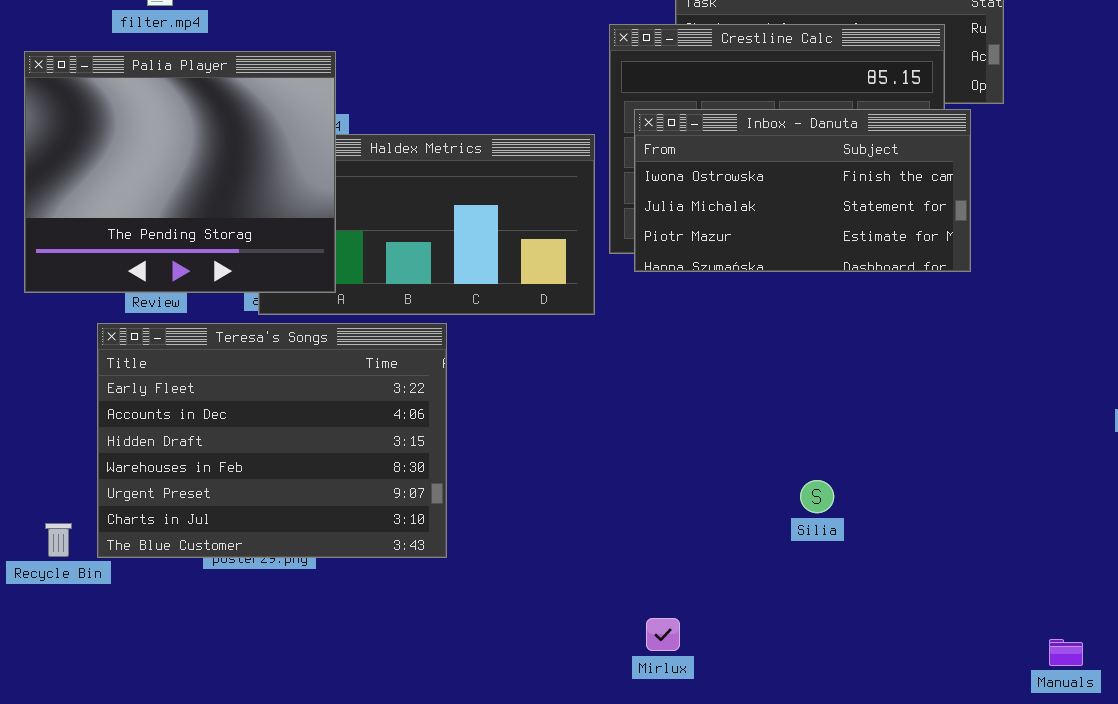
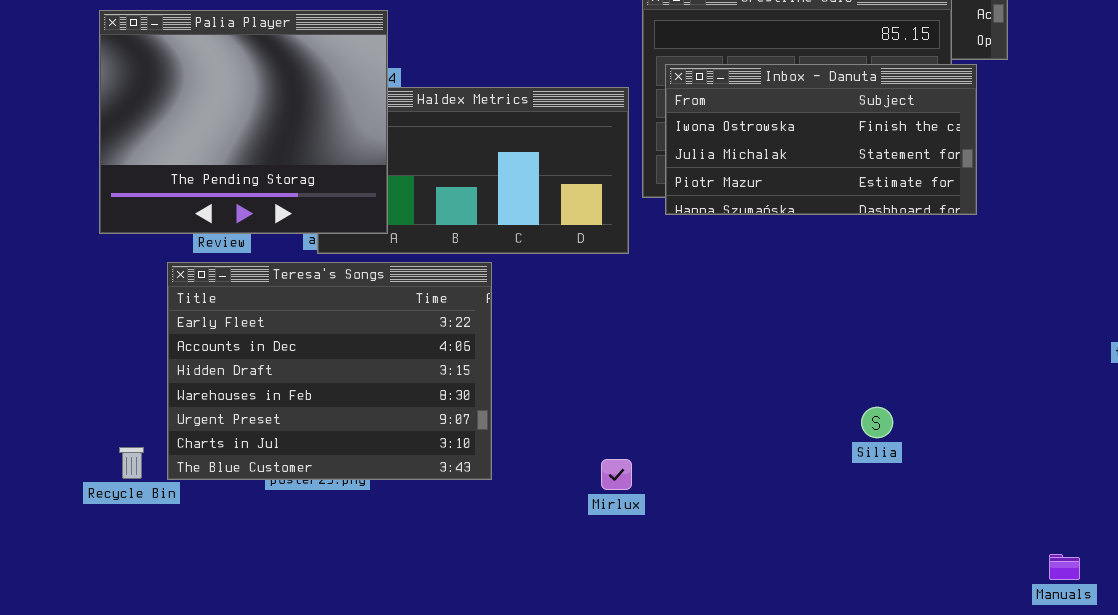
Silia: [800,480,834,513] -> [861,407,893,438], moved
Mirlux: [646,618,680,651] -> [601,459,632,490], moved

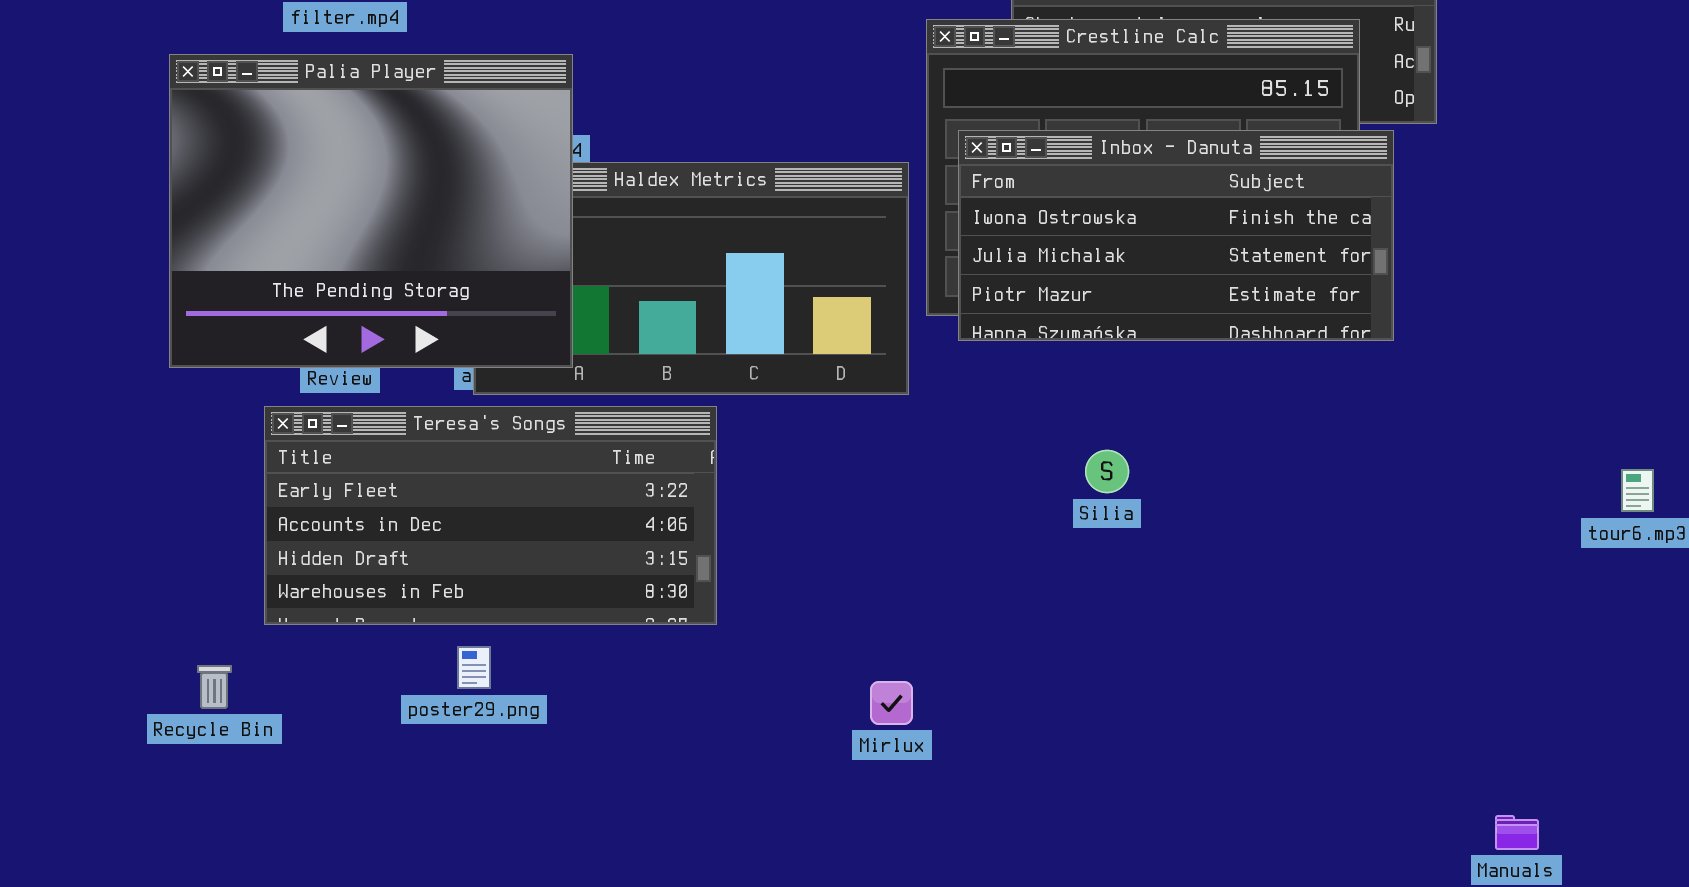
Teresa's Songs: [167,262,492,480] -> [264,406,717,625], resized
Silia: [861,407,893,438] -> [1085,450,1129,493], moved

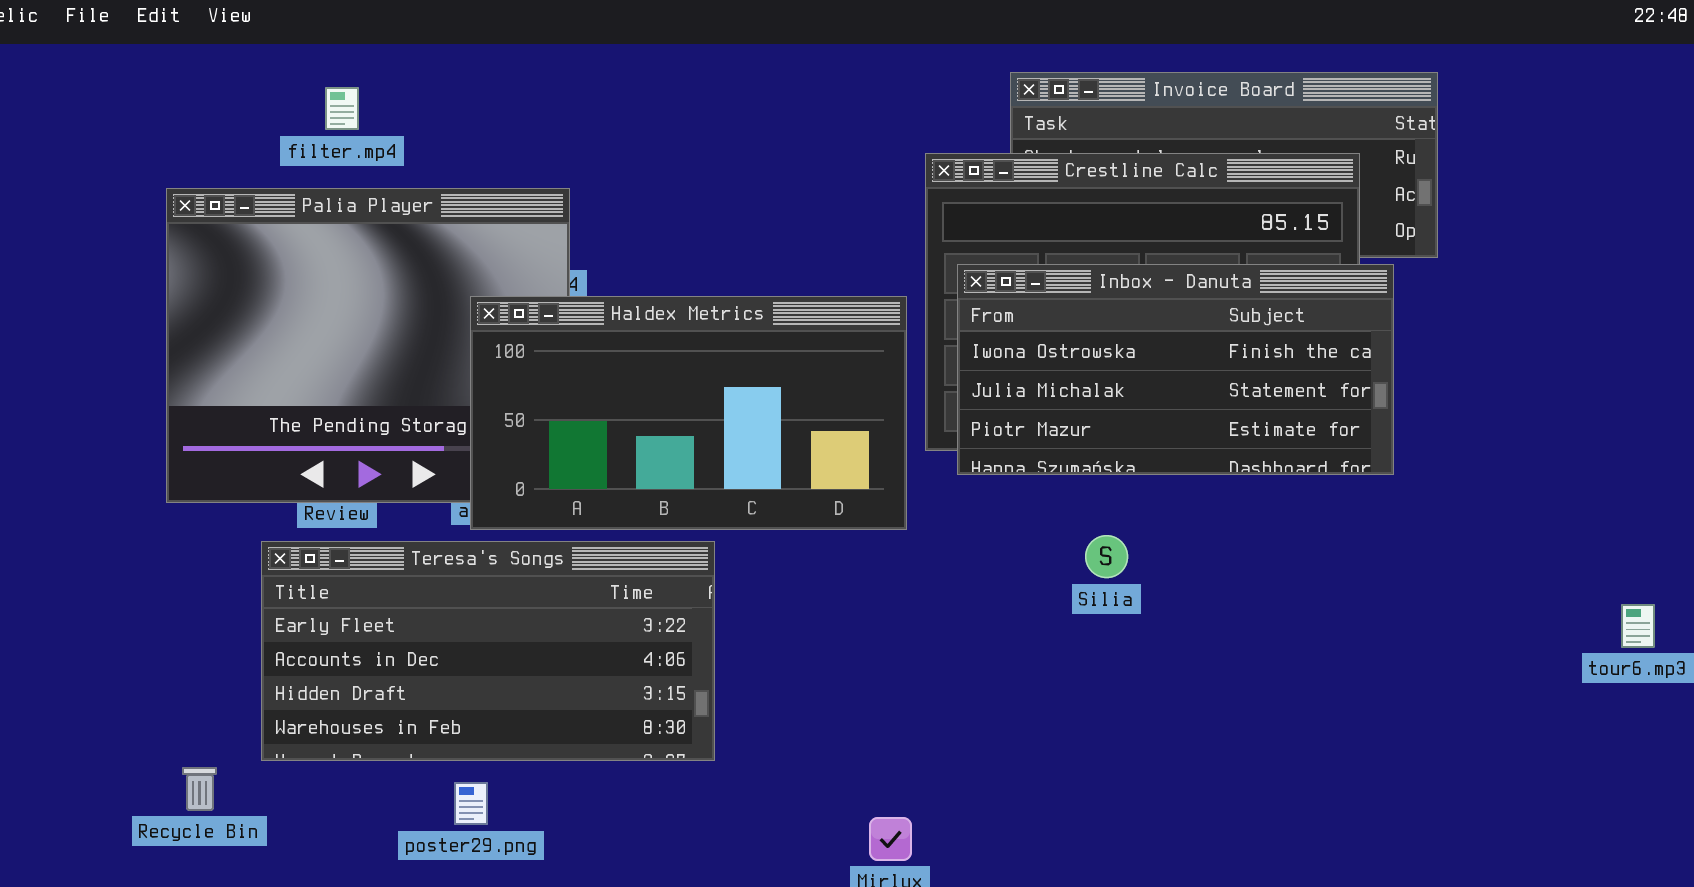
Haldex Metrics: [473,162,909,395] -> [470,296,907,530], raised
Silia: [1085,450,1129,493] -> [1085,535,1128,578], moved
Recycle Bin: [197,665,232,709] -> [182,767,217,811], moved

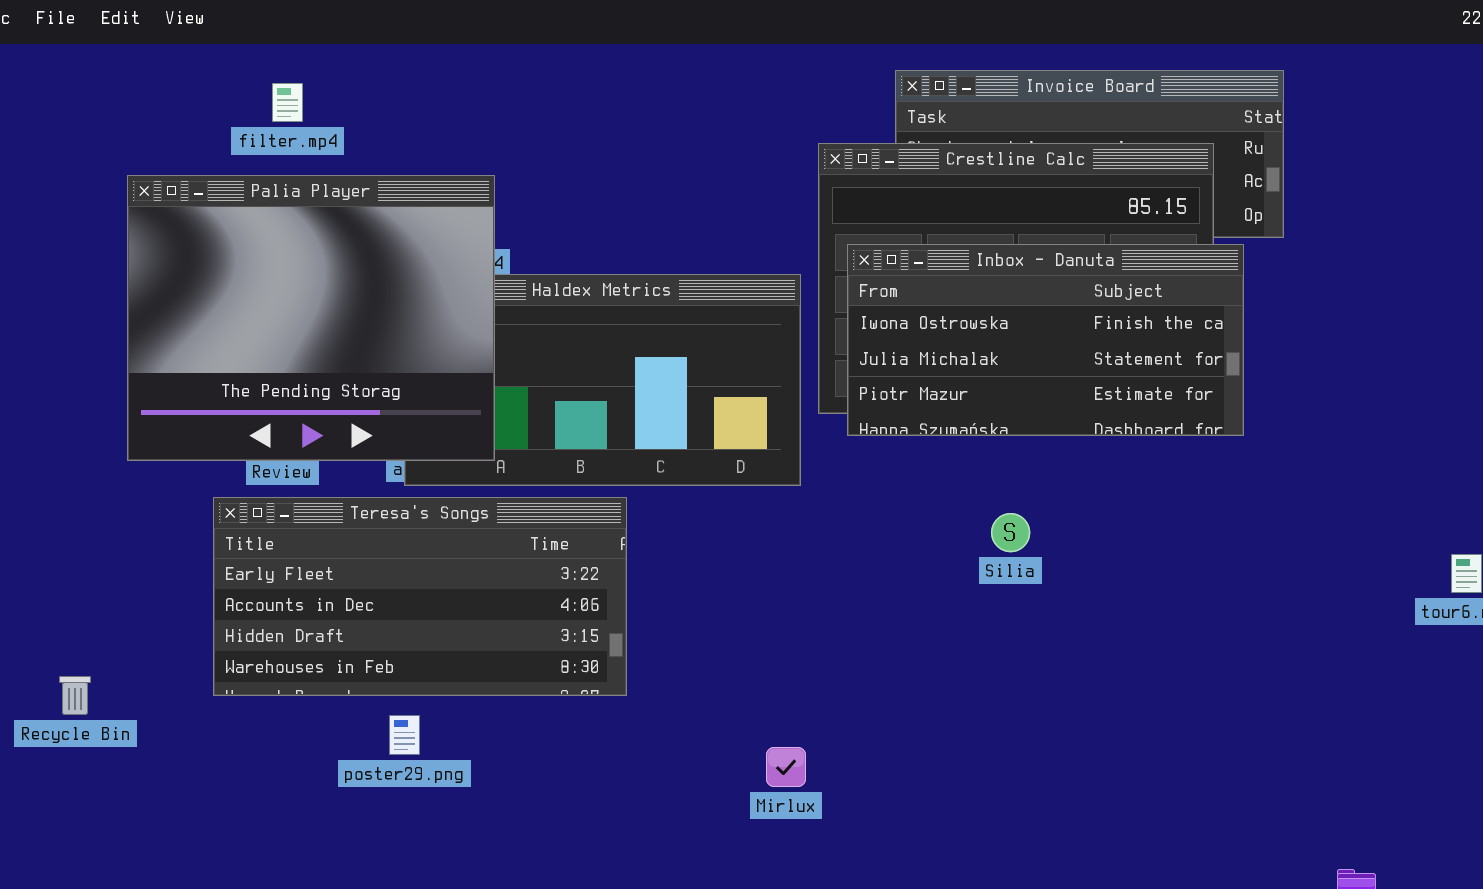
Palia Player: [166,188,570,503] -> [127,175,495,461], raised
Silia: [1085,535,1128,578] -> [991,513,1030,552], moved
Recycle Bin: [182,767,217,811] -> [59,676,91,715], moved

